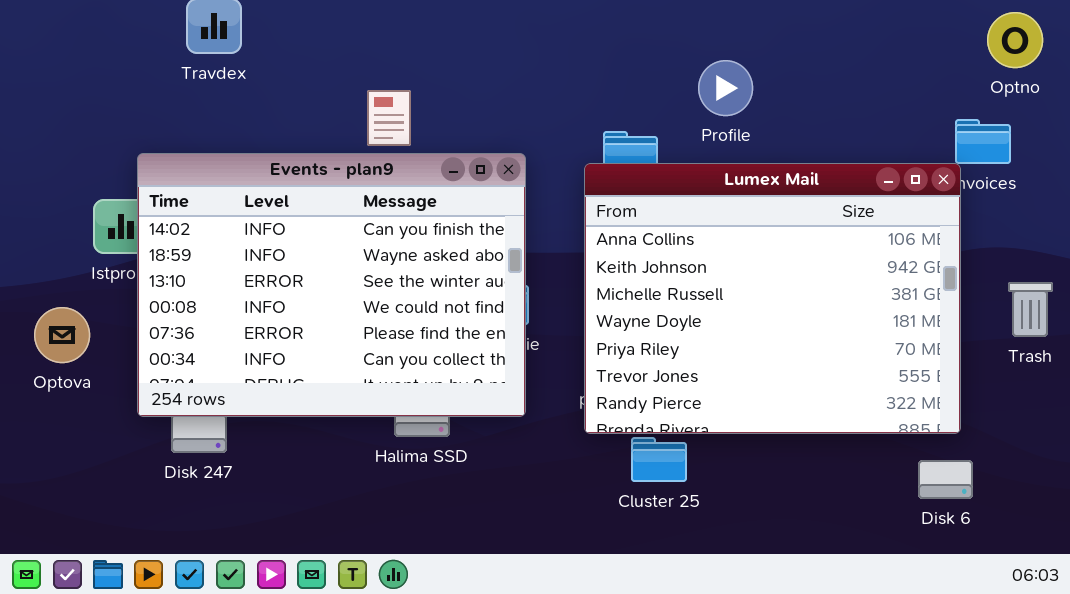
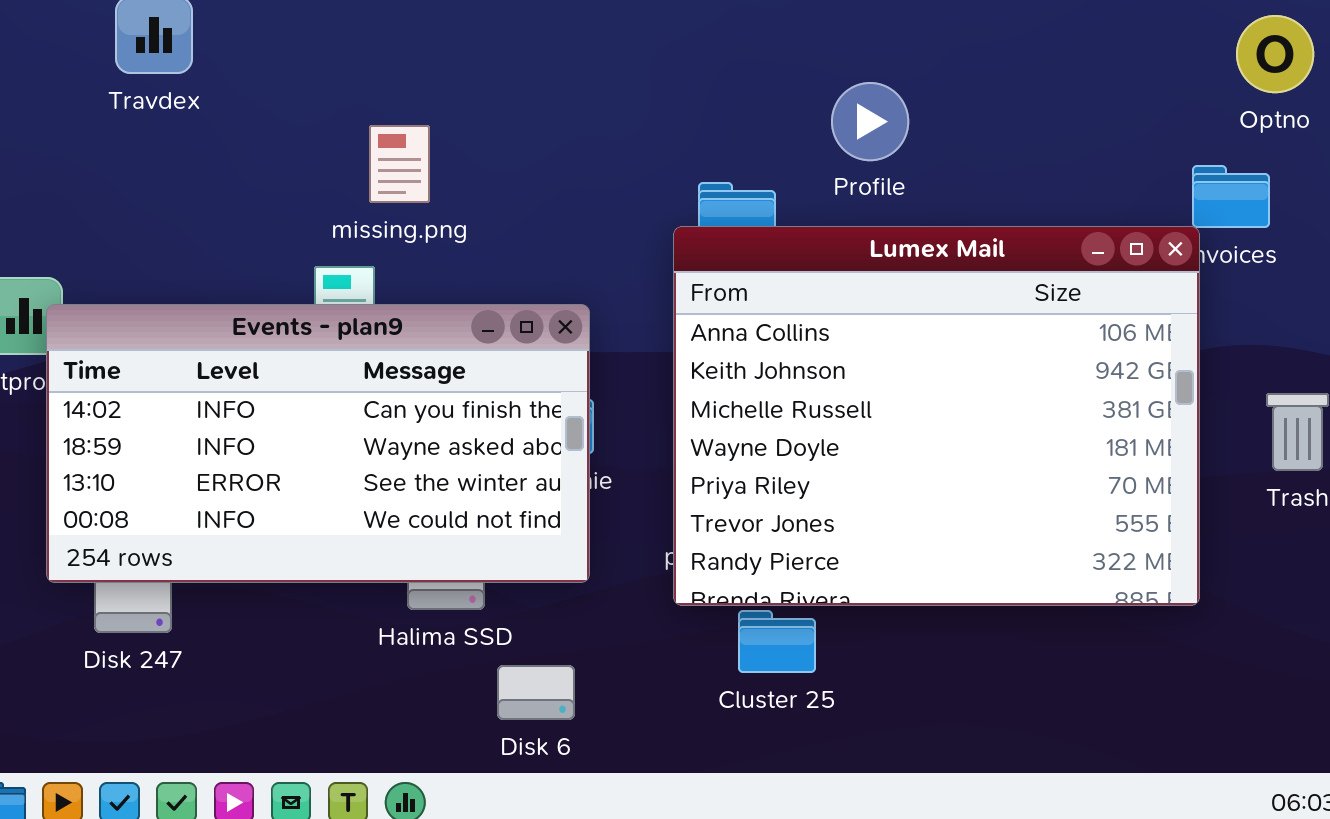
Events - plan9: [137,153,526,417] -> [46,304,590,583], resized
Disk 6: [918,460,973,499] -> [497,665,575,720], moved

